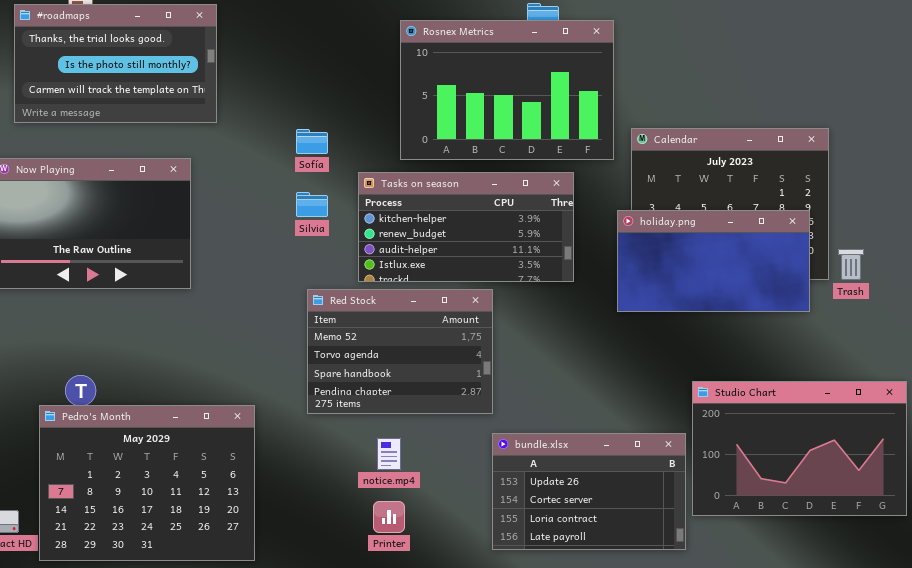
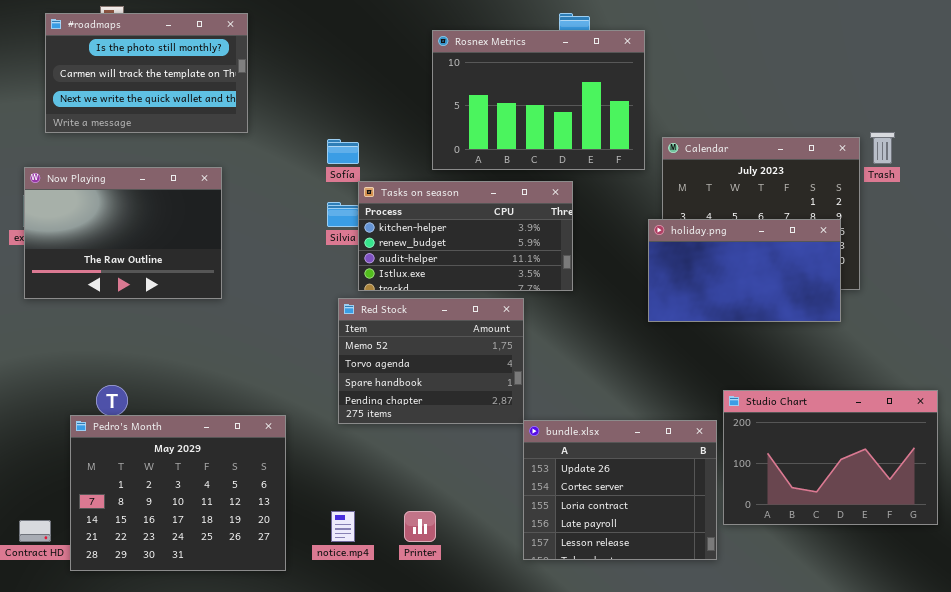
#roadmaps: [14,4,217,123] -> [45,13,248,133], scrolled down 1 row
Tasks on season: [358,172,574,282] -> [358,181,573,291], moved
Trash: [838,249,864,280] -> [870,132,895,164], moved
bundle.xlsx: [492,433,686,550] -> [523,420,717,560], resized
notice.mp4: [377,438,401,470] -> [331,511,355,542], moved

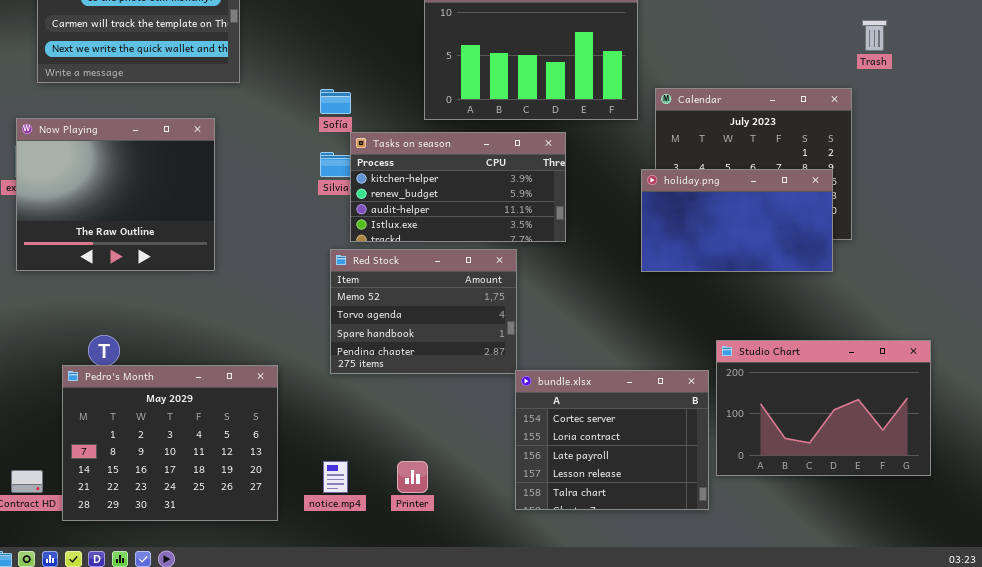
Trash: [870,132,895,164] -> [862,20,887,51], moved
Now Playing: [24,167,222,299] -> [16,118,215,271], resized
bundle.xlsx: [523,420,717,560] -> [515,370,709,510], scrolled down 1 row

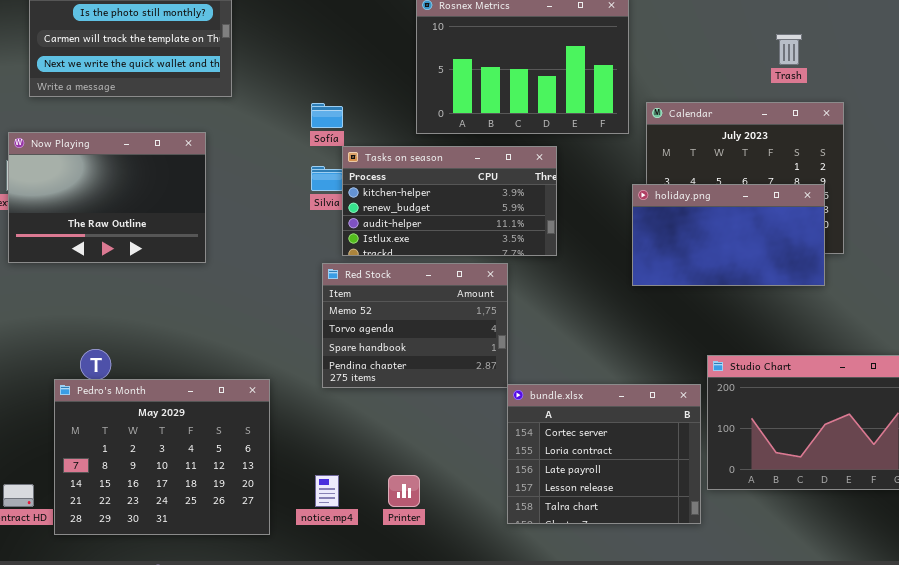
Trash: [862,20,887,51] -> [776,34,802,65], moved
Now Playing: [16,118,215,271] -> [8,132,206,263], resized

